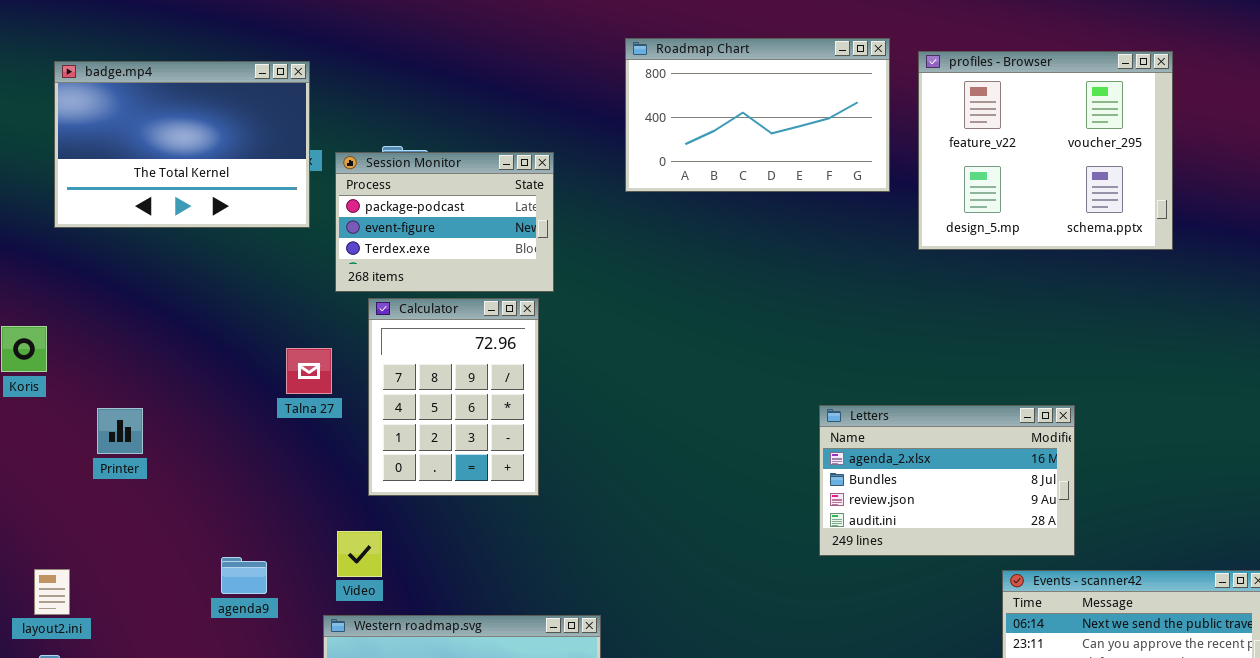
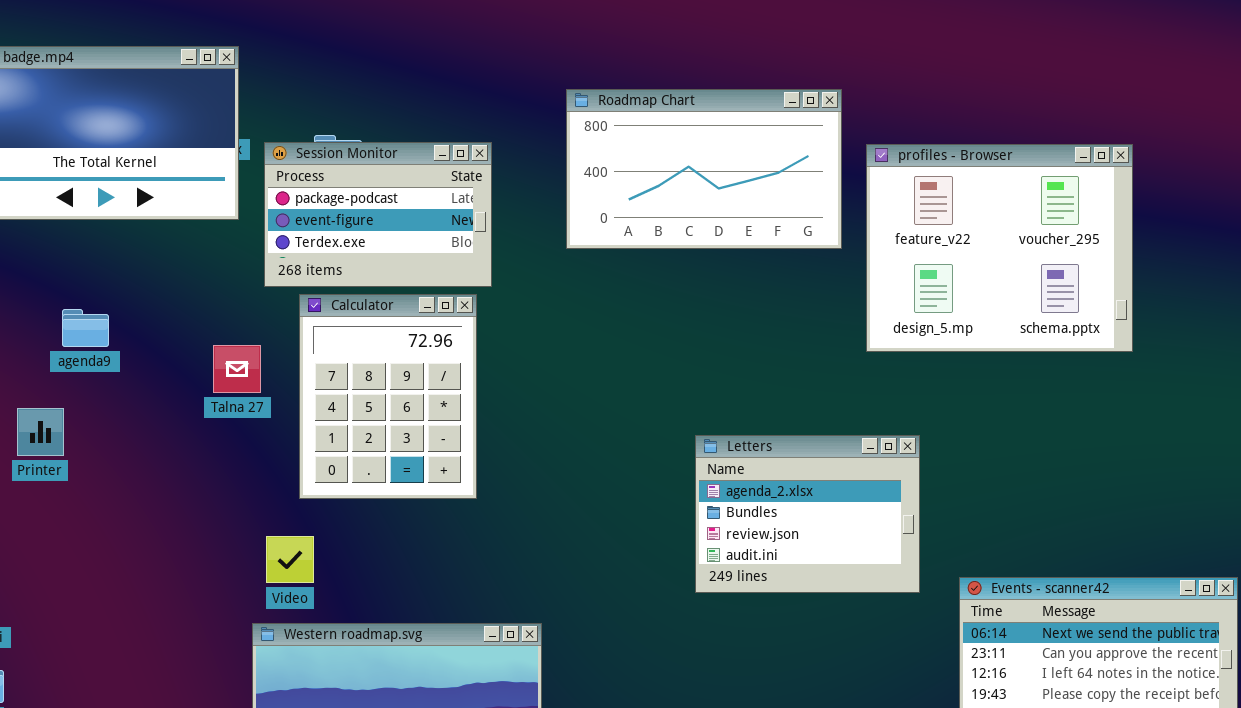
Roadmap Chart: [625,38,890,192] -> [566,89,842,249], moved
profiles - Browser: [918,51,1173,250] -> [866,144,1133,352], moved
Letters: [819,405,1075,556] -> [695,435,920,593], moved, resized
agenda9: [221,557,267,594] -> [62,309,109,347], moved

